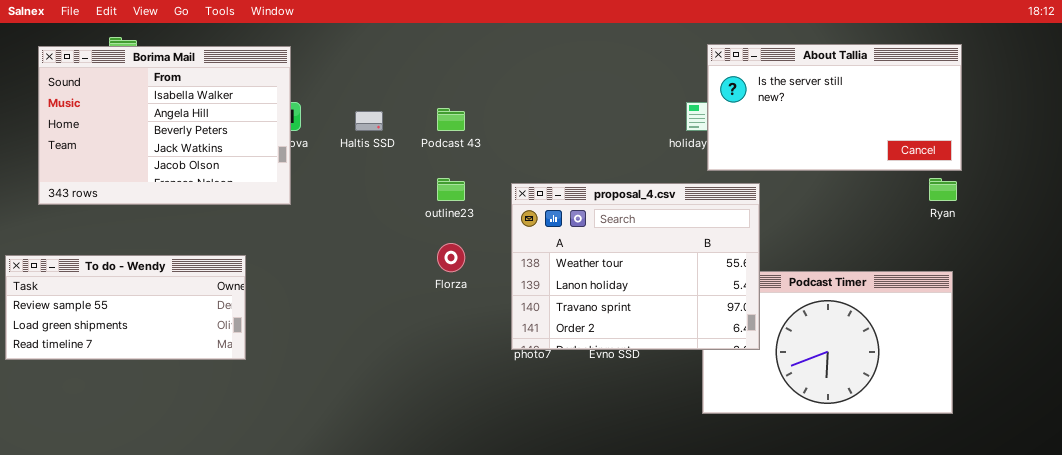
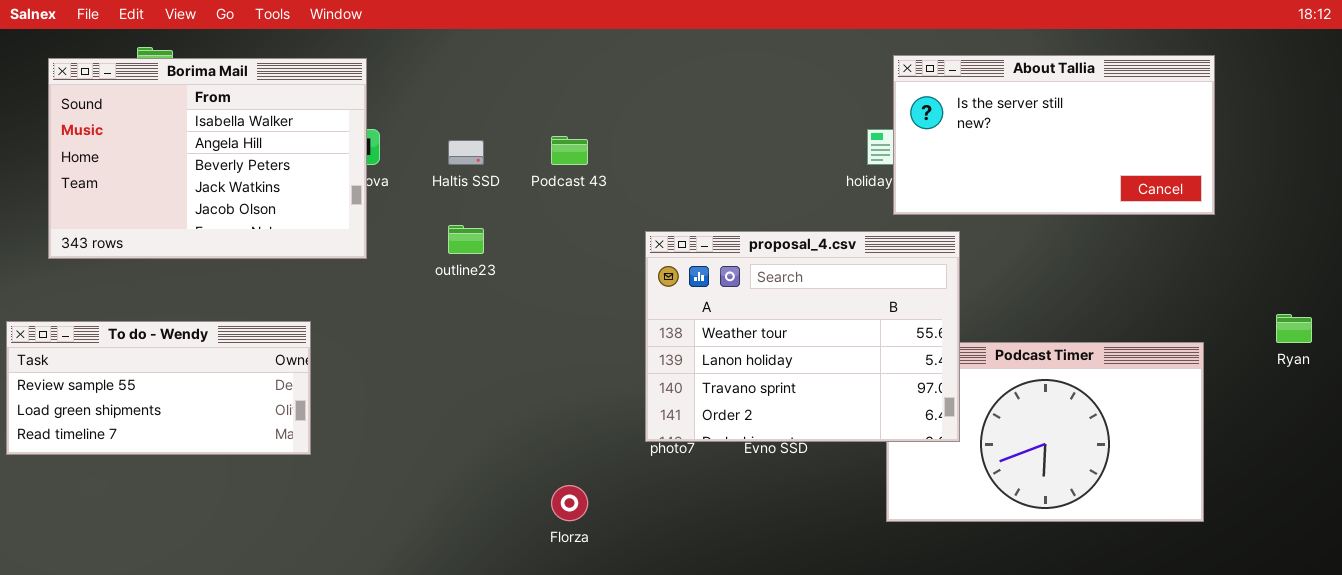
outline23: [437,178,465,201] -> [448,225,484,254], moved
Ryan: [929,178,957,201] -> [1276,314,1312,343], moved
Florza: [437,243,465,272] -> [551,485,588,521], moved

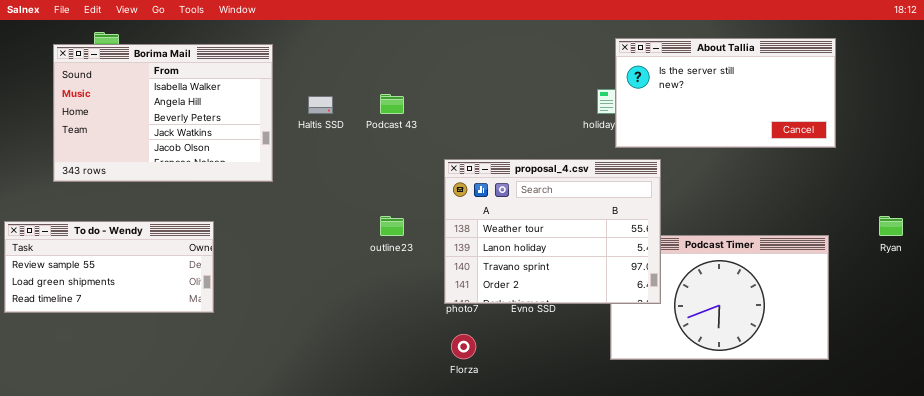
Borima Mail: [48,58,367,259] -> [53,44,273,182], moved
outline23: [448,225,484,254] -> [380,216,404,236], moved
Florza: [551,485,588,521] -> [451,334,476,359], moved

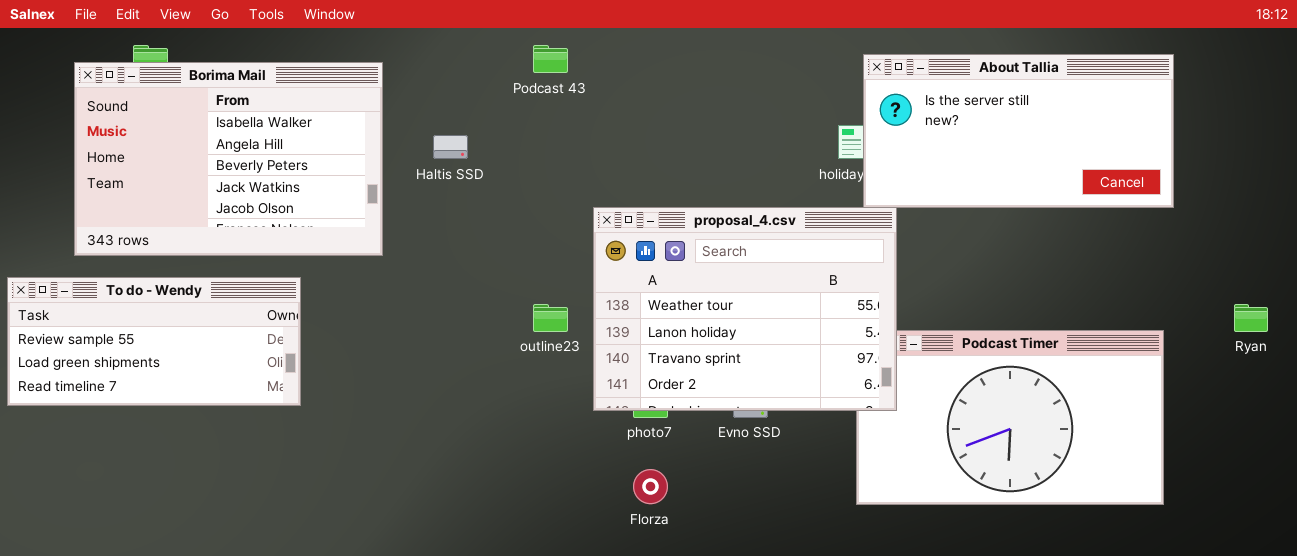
Podcast 43: [380,94,404,114] -> [533,45,568,73], moved
proposal_4.csv: [444,159,661,304] -> [593,207,897,411], moved
To do - Wendy: [4,221,214,313] -> [7,277,301,406], moved

